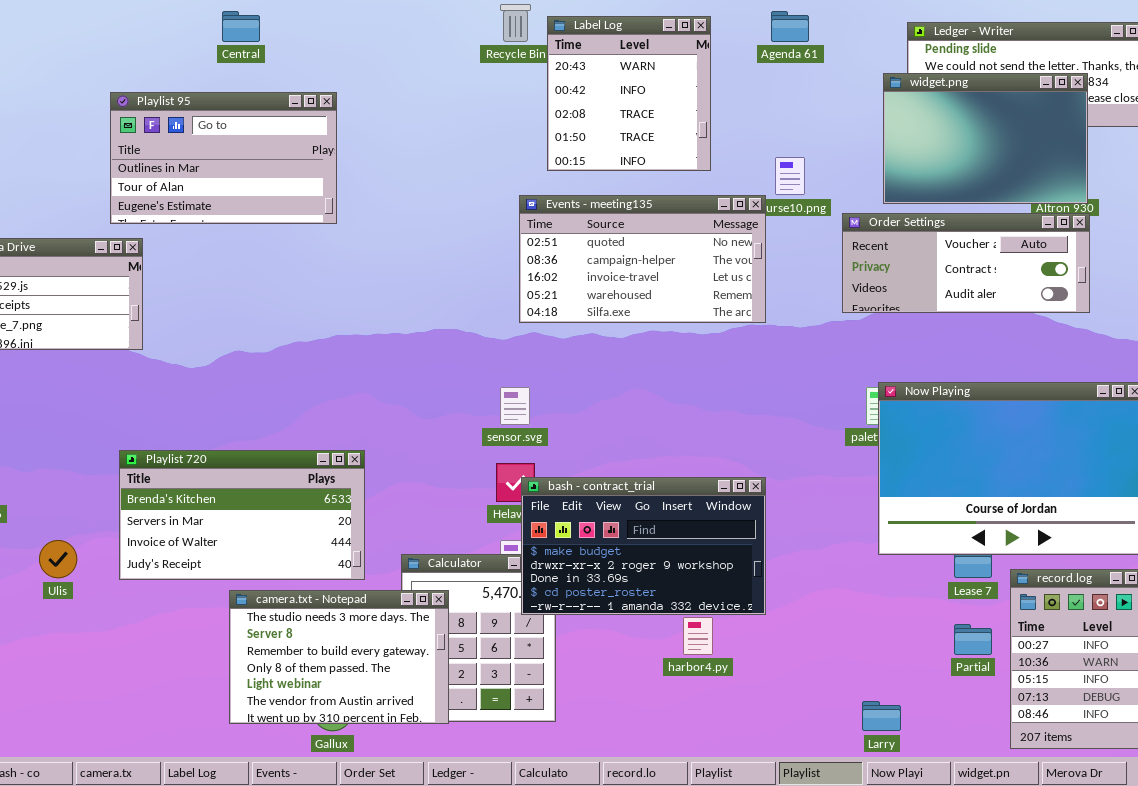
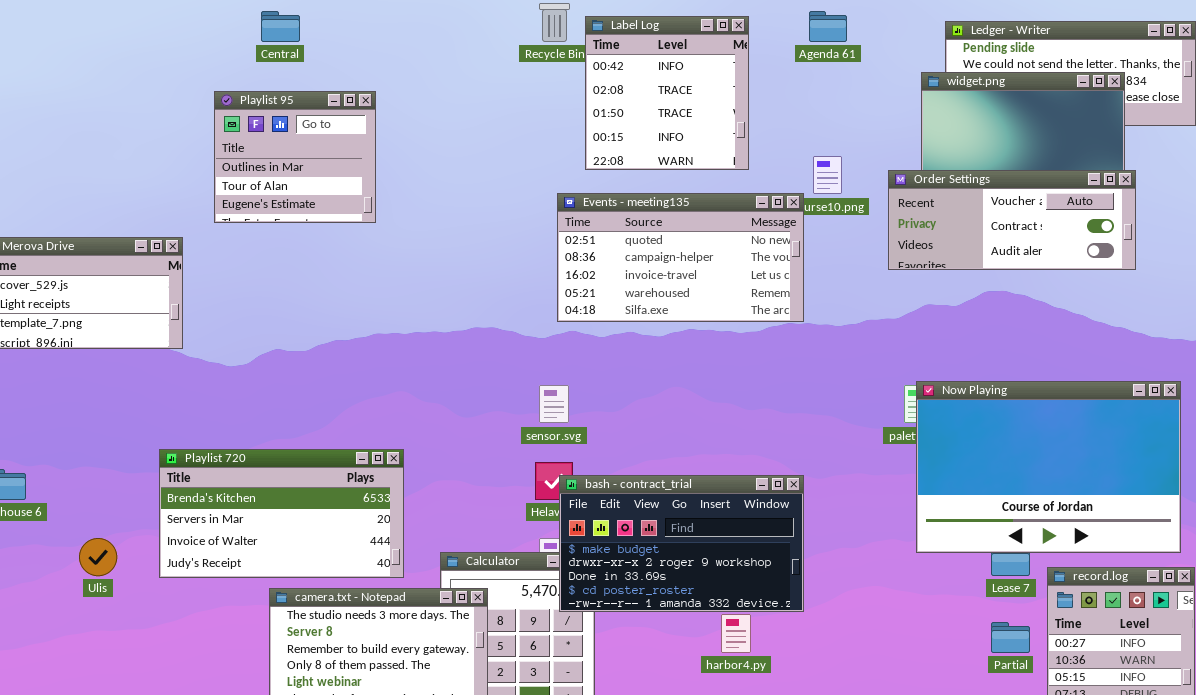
Label Log: [547,16,711,171] -> [585,16,749,170], scrolled down 1 row
Playlist 95: [110,92,337,224] -> [214,91,376,223], resized
Order Settings: [842,213,1090,313] -> [888,170,1136,270], moved

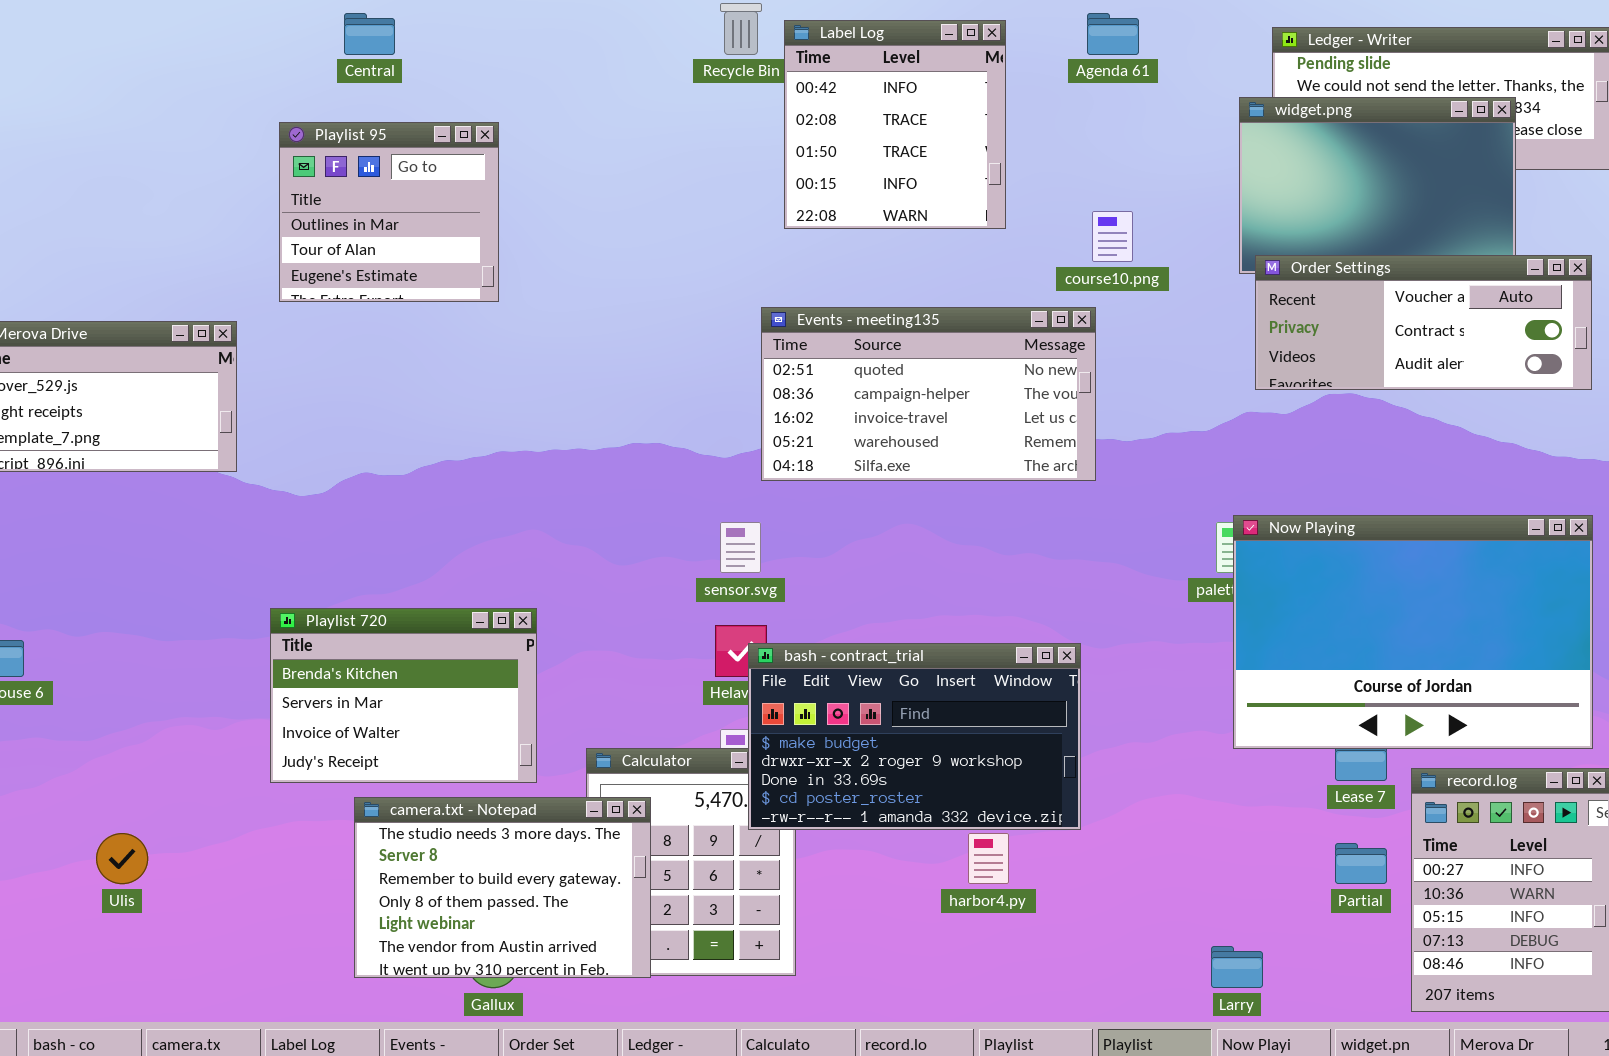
Order Settings: [888,170,1136,270] -> [1255,255,1592,390], moved
Events - meeting135: [557,193,804,322] -> [761,307,1096,481], moved
Playlist 720: [159,449,404,578] -> [270,608,537,783], resized
Ulis: [79,538,117,576] -> [96,833,148,884], moved

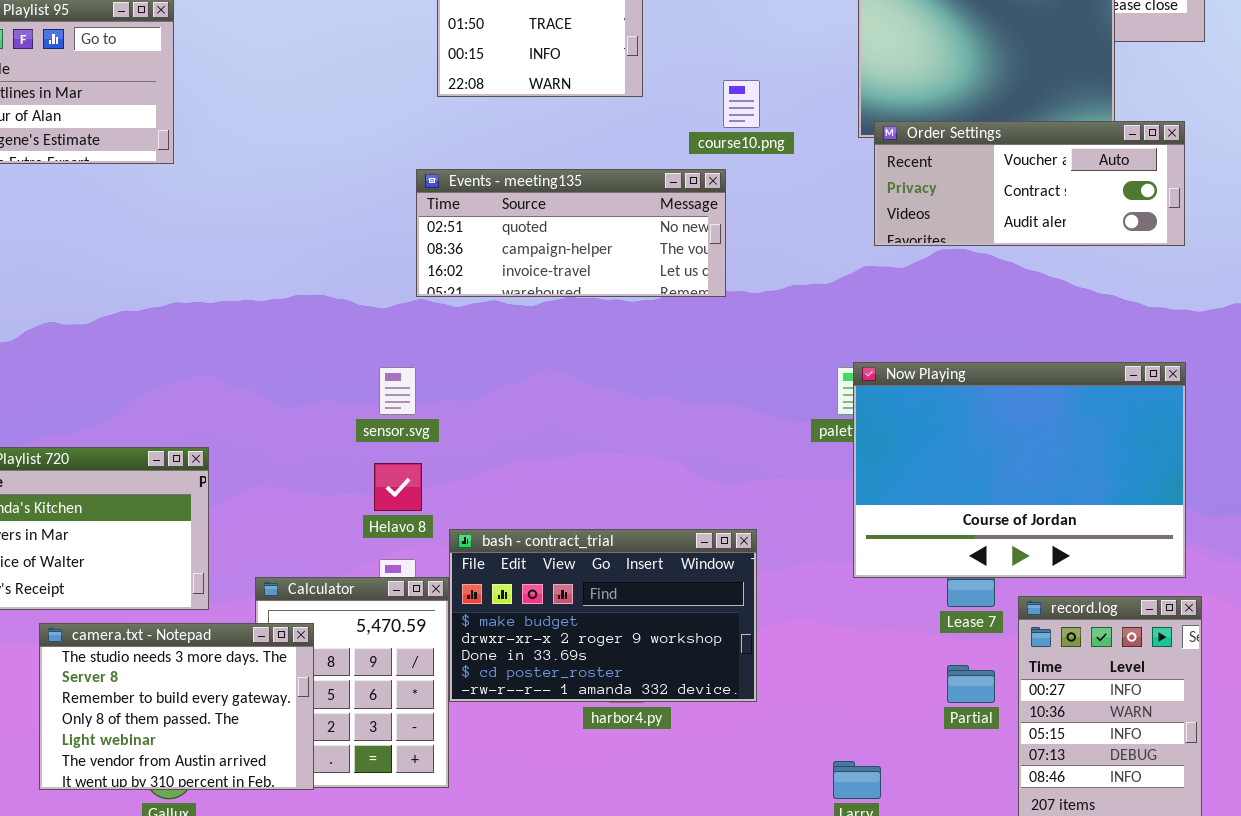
Events - meeting135: [761,307,1096,481] -> [416,169,726,297], resized
bash - contract_trial: [748,643,1081,830] -> [449,529,757,702], moved

